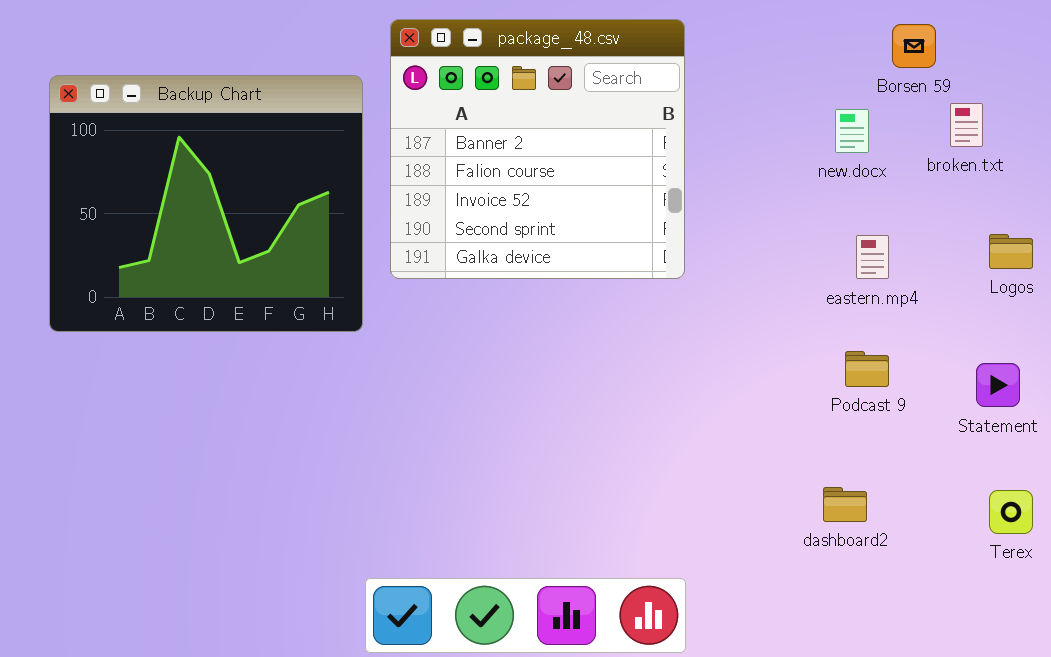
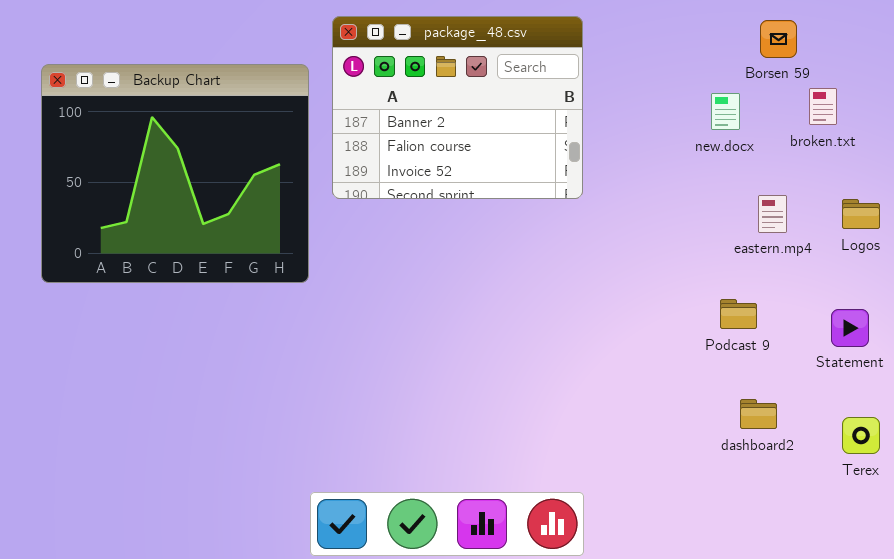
package_48.csv: [390,19,685,279] -> [332,16,583,199], resized
eastern.mp4: [856,235,889,279] -> [758,195,787,233], moved
dashboard2: [823,487,867,522] -> [740,399,777,429], moved

